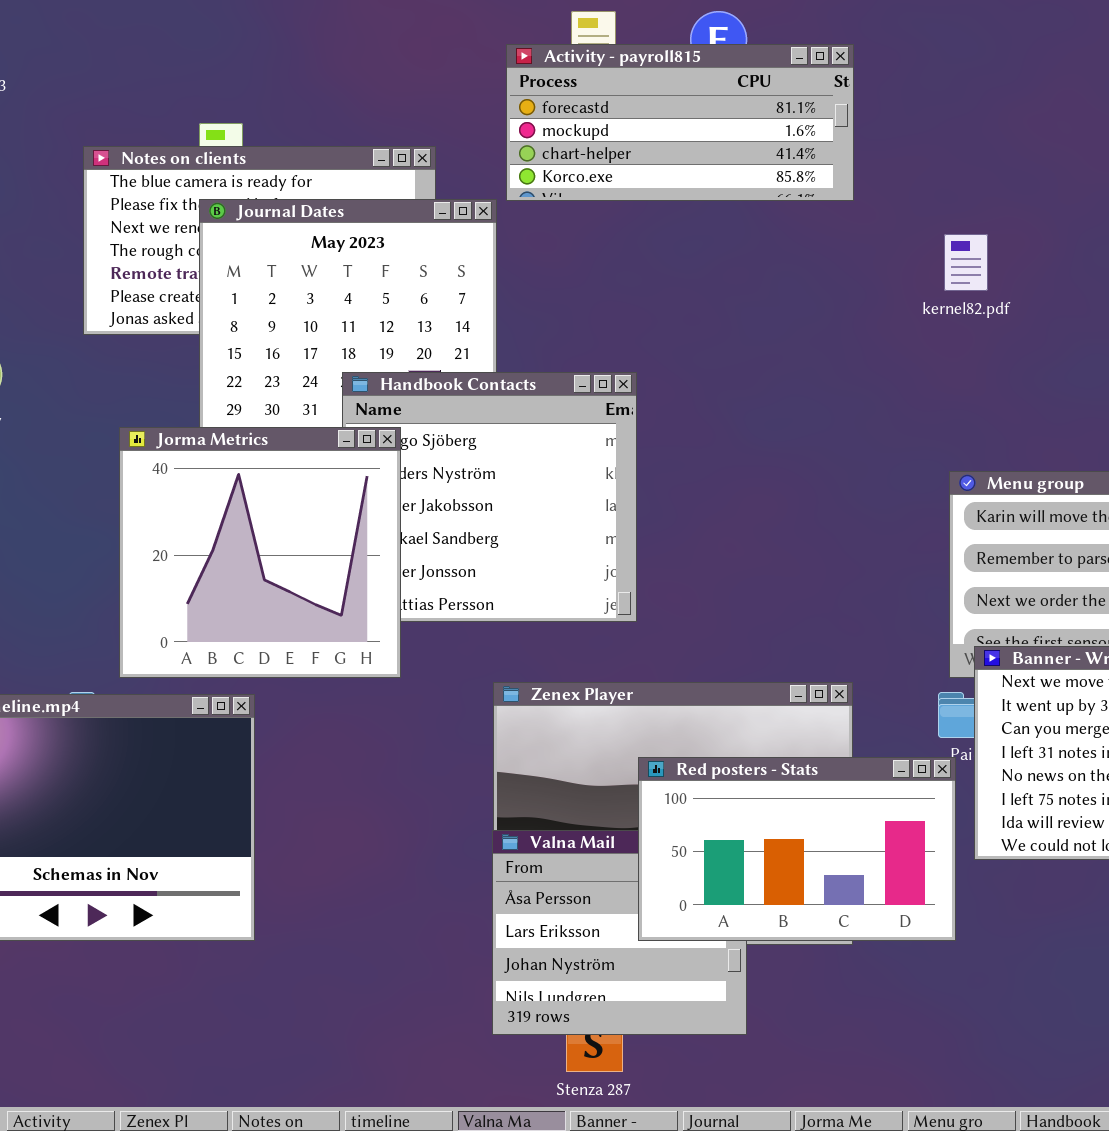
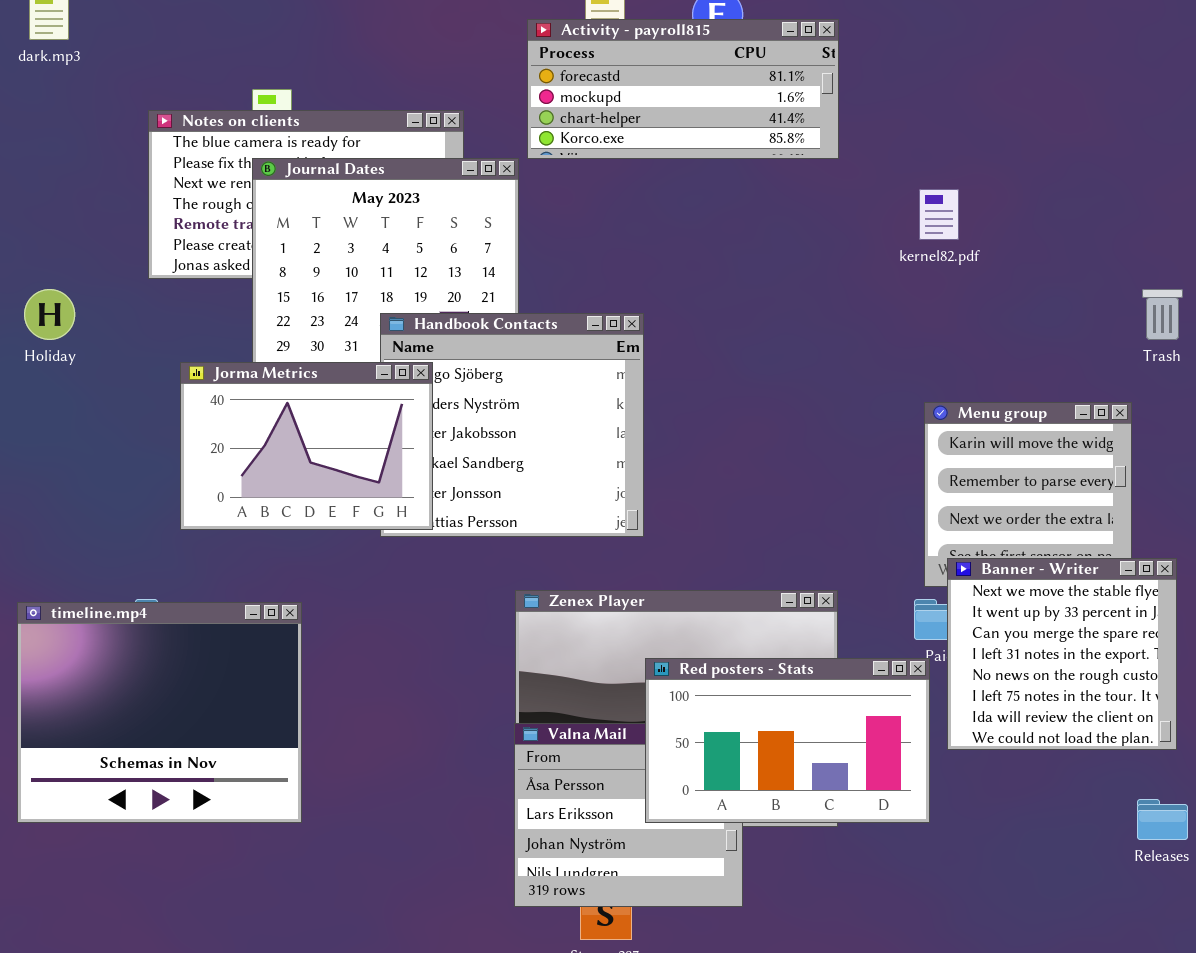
Jorma Metrics: [119,427,401,678] -> [180,362,433,530], resized

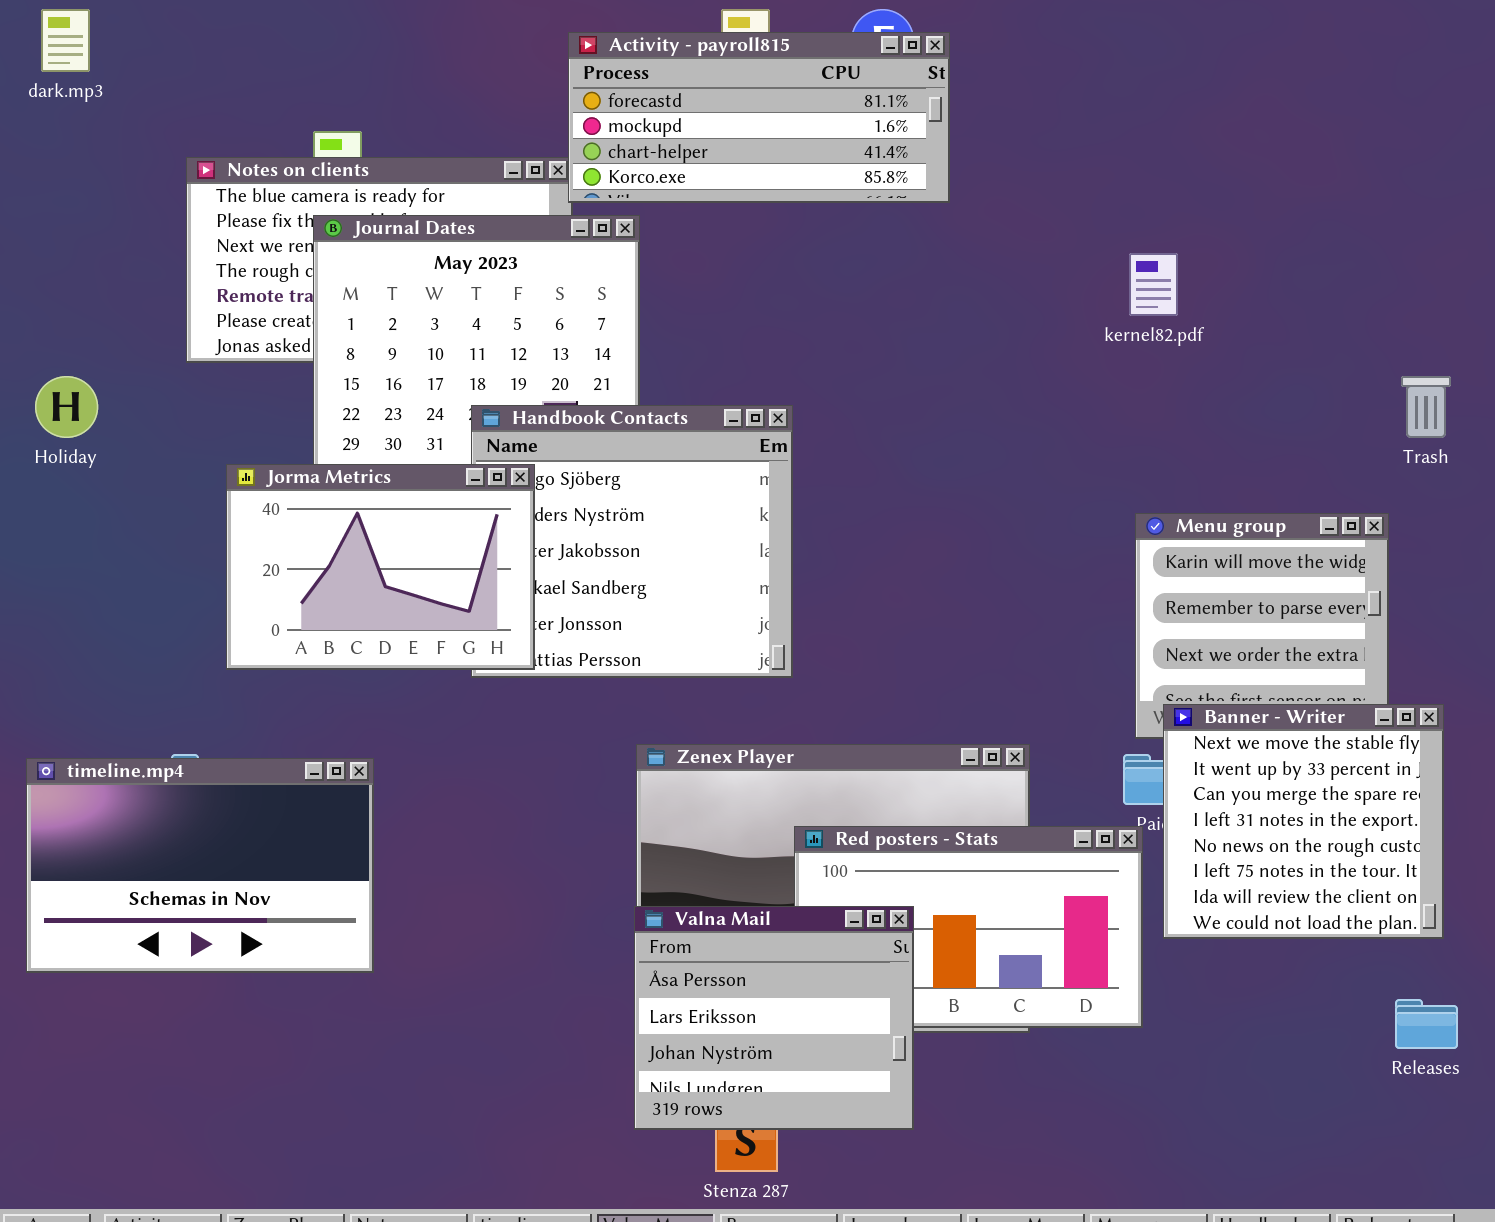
Activity - payroll815: [527,19,839,159] -> [568,32,950,203], moved
timeline.mp4: [17,602,302,823] -> [26,758,374,973], resized
Valna Mail: [514,723,743,907] -> [634,906,914,1130], raised

